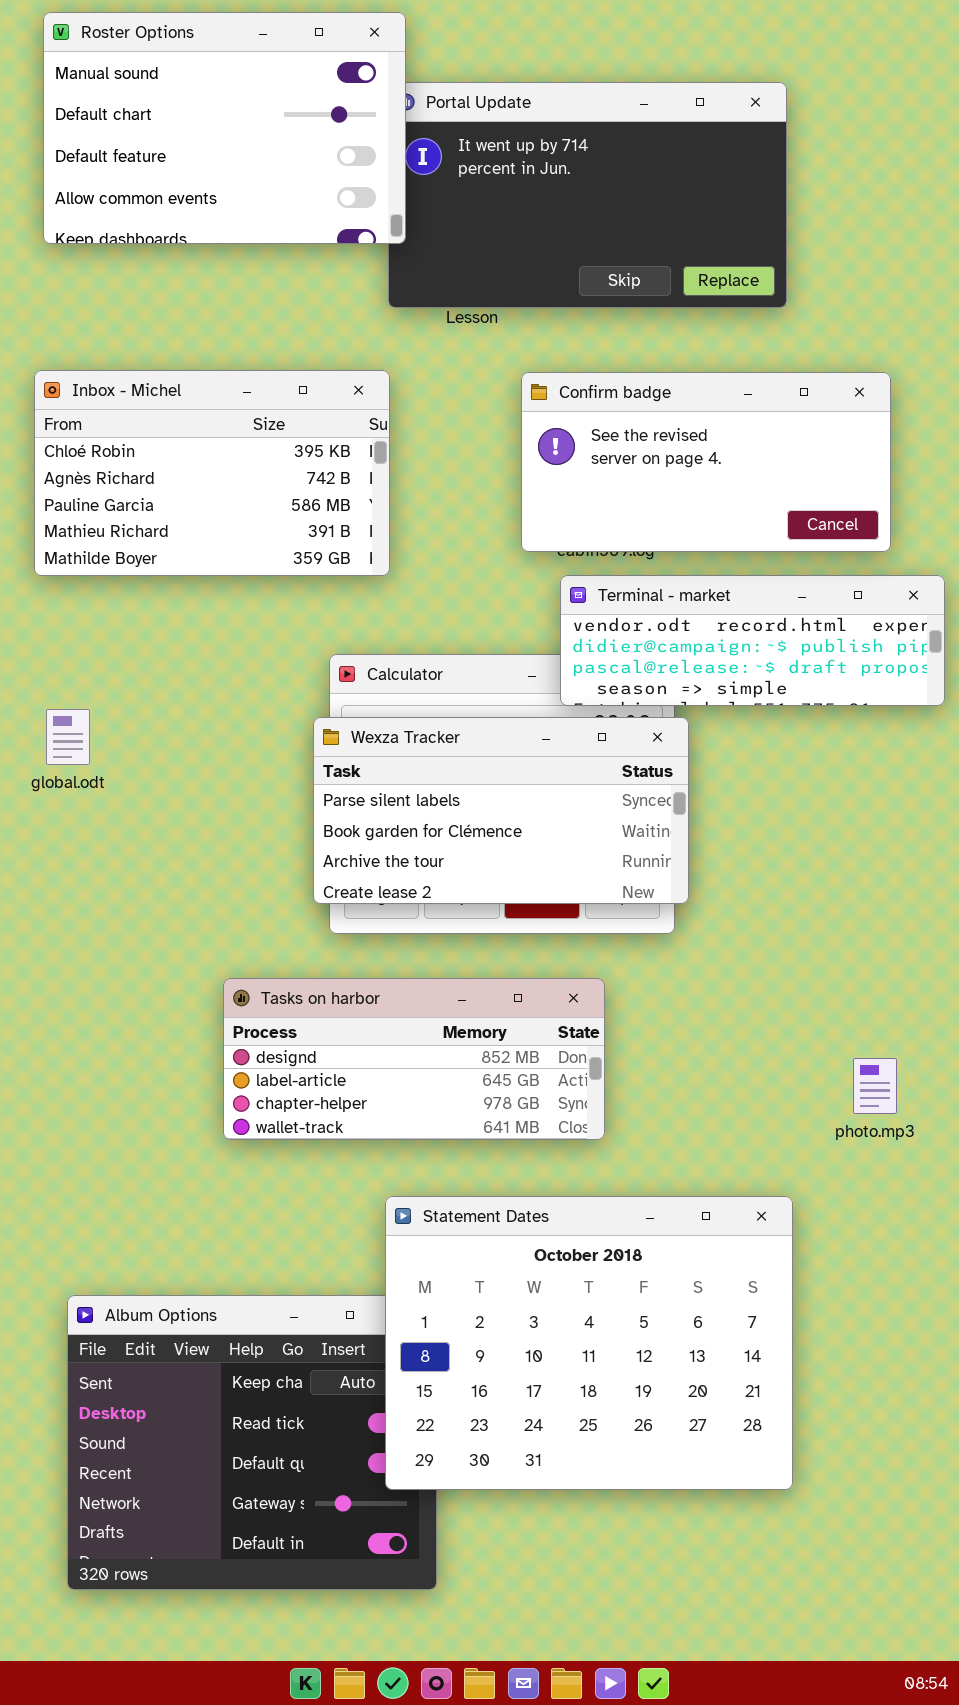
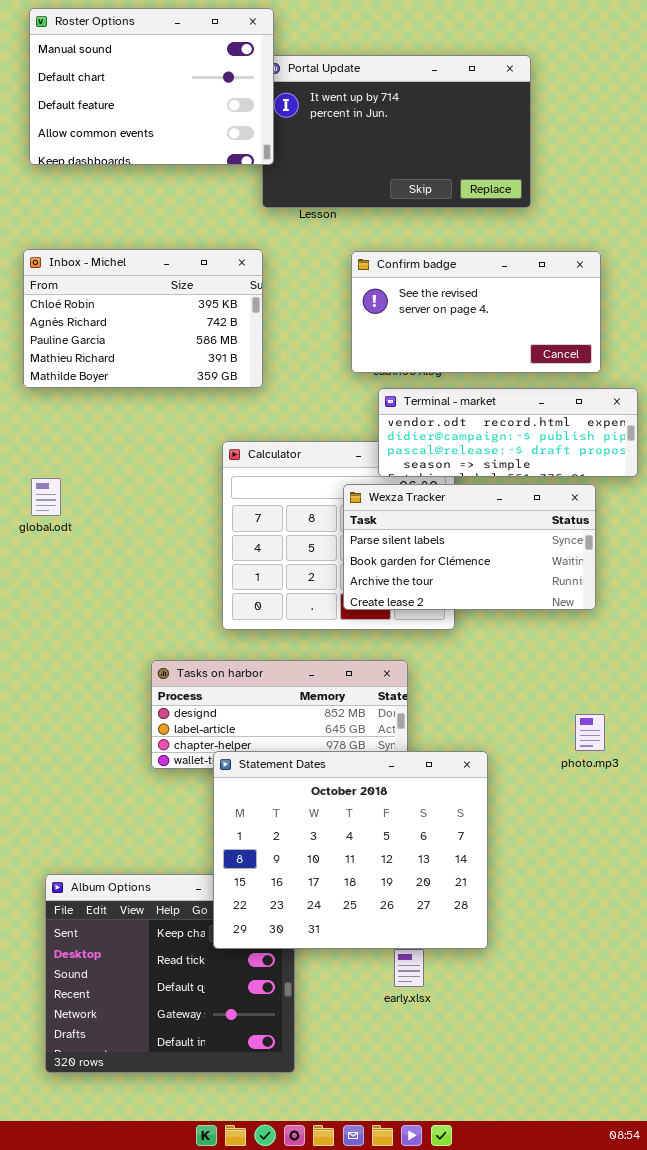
Wexza Tracker: [313,717,689,904] -> [343,484,596,610], moved
Statement Dates: [385,1196,793,1490] -> [213,751,488,949], moved

